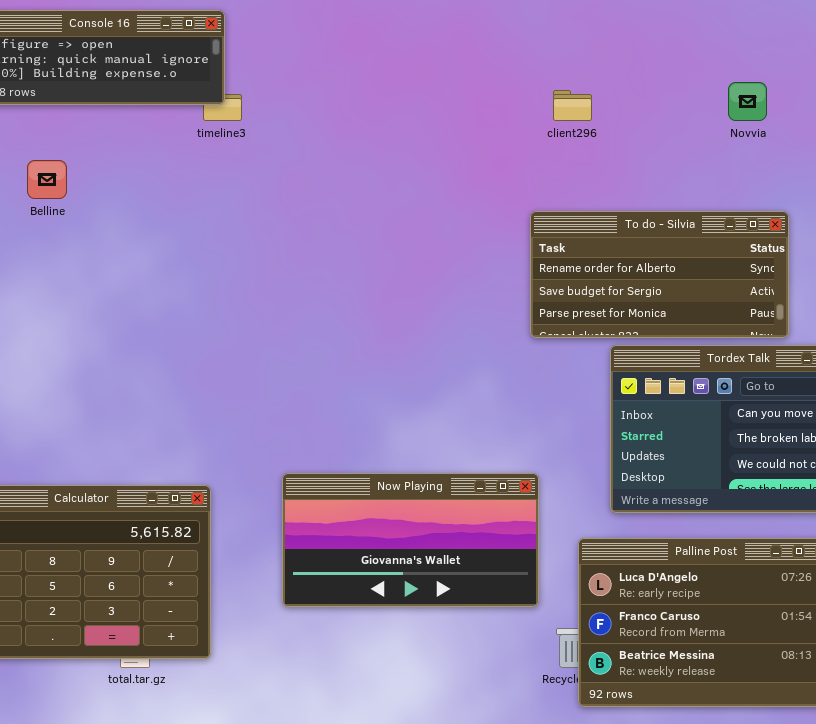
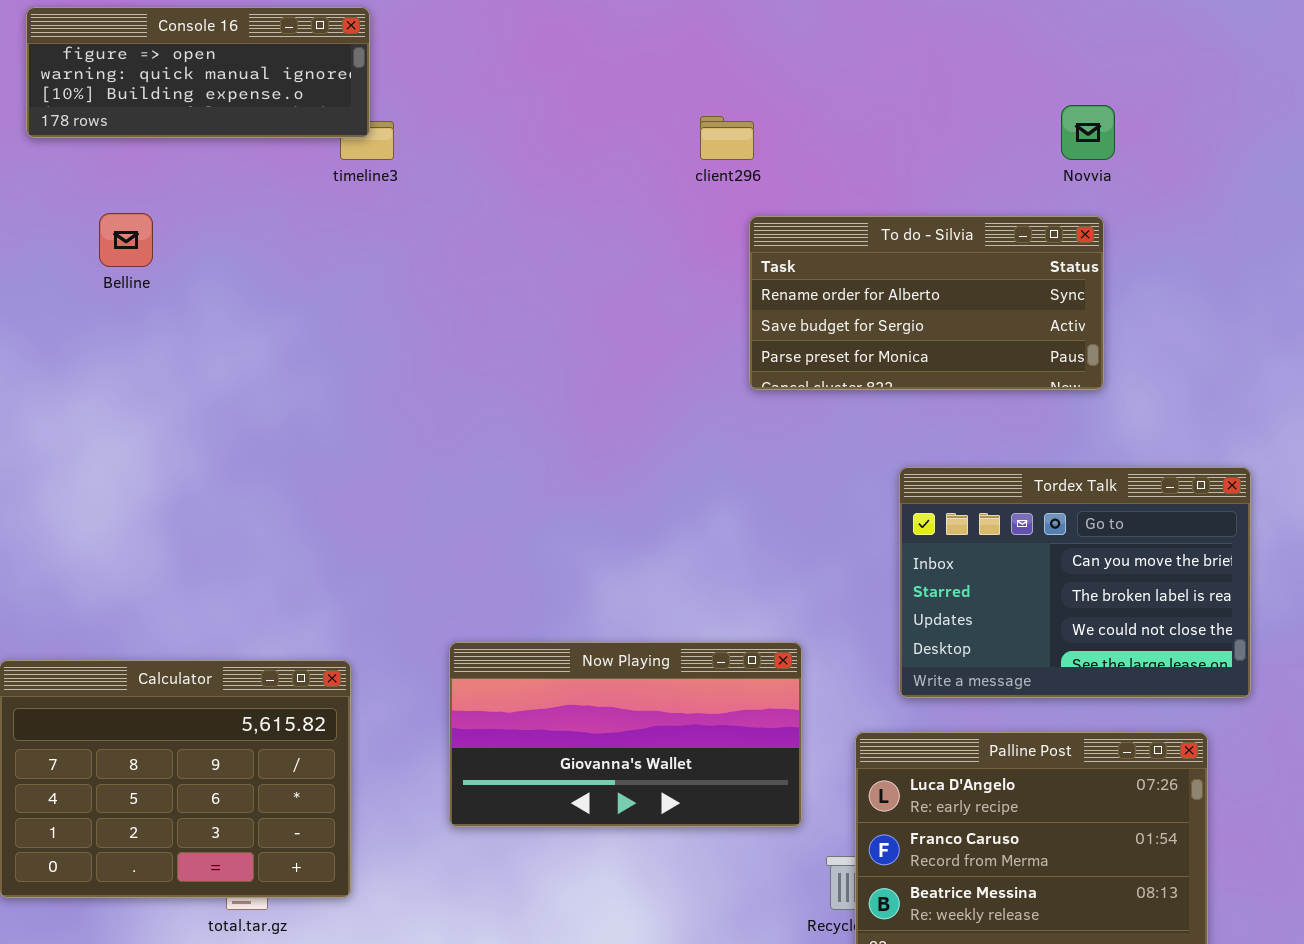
client296: [553,90,592,121] -> [700,116,754,160], moved
To do - Silvia: [530,211,789,338] -> [749,216,1104,390], moved

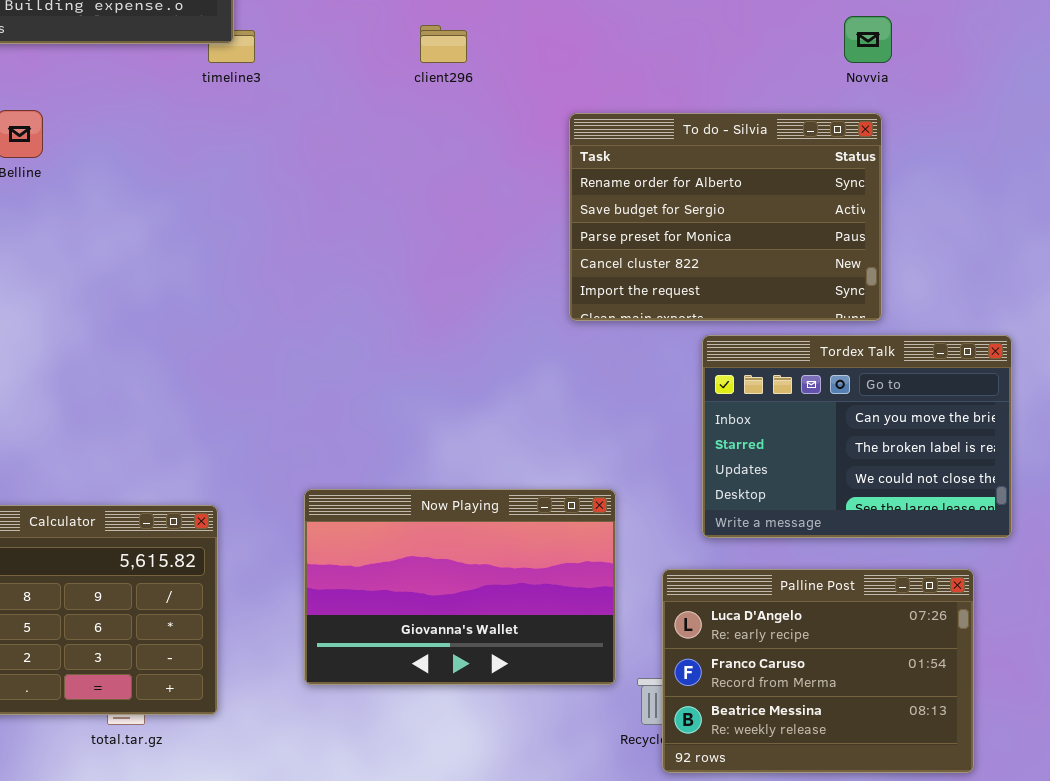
client296: [700,116,754,160] -> [420,25,467,63], moved
To do - Silvia: [749,216,1104,390] -> [569,113,882,321], resized
Now Playing: [449,642,802,827] -> [304,489,616,685], resized

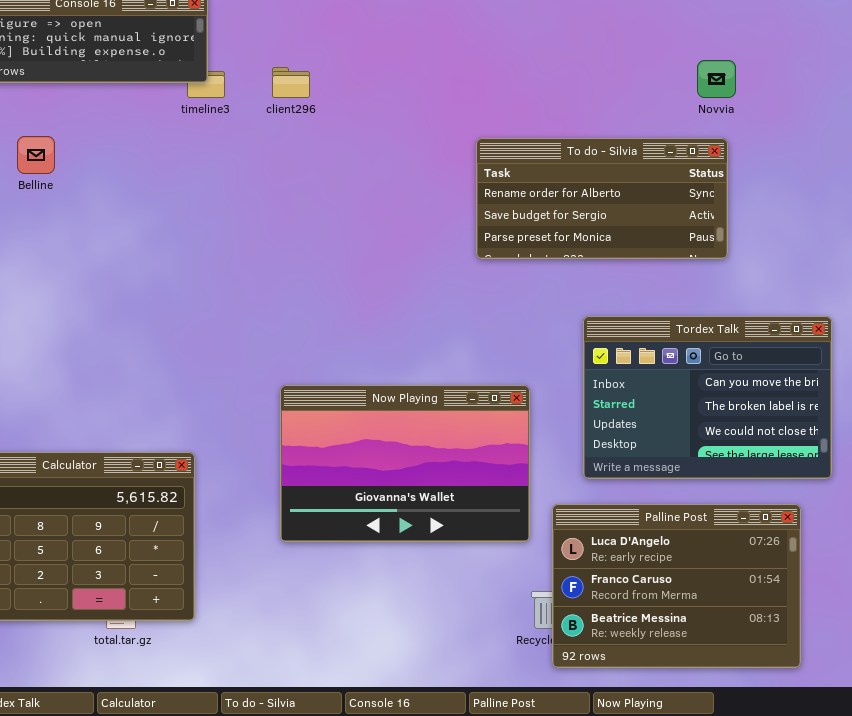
client296: [420,25,467,63] -> [272,67,310,98], moved
To do - Silvia: [569,113,882,321] -> [476,138,728,259], resized
Now Playing: [304,489,616,685] -> [280,385,530,542], moved

